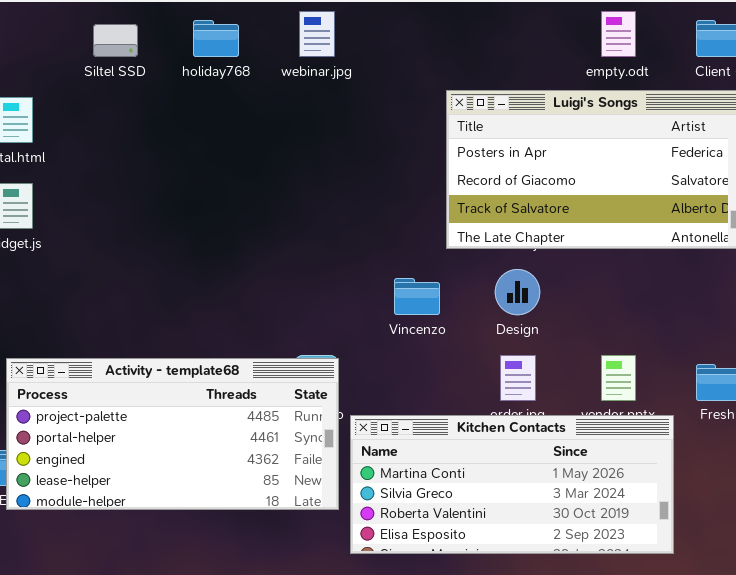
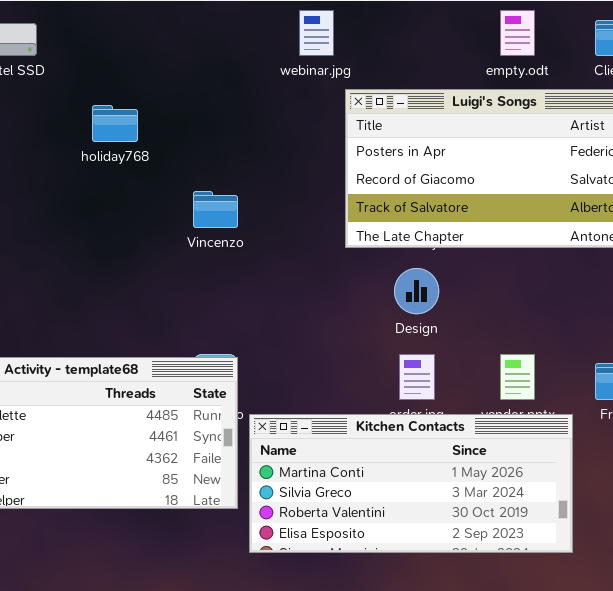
webinar.jpg: [299,11,335,57] -> [299,10,334,56], moved
holiday768: [193,20,239,57] -> [92,105,138,142], moved
Vincenzo: [394,278,440,315] -> [193,191,238,228], moved

